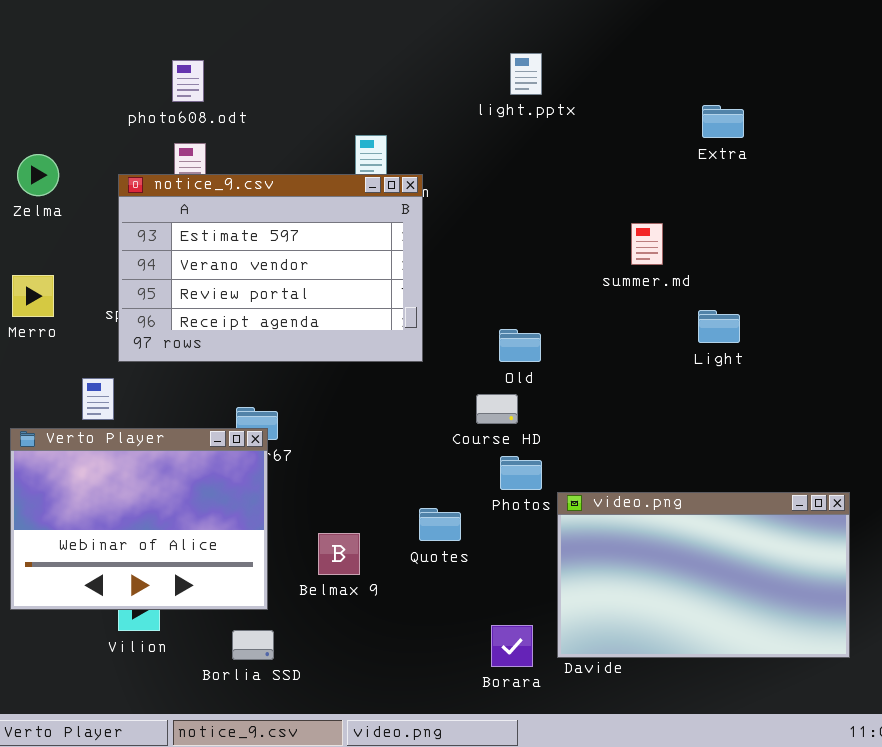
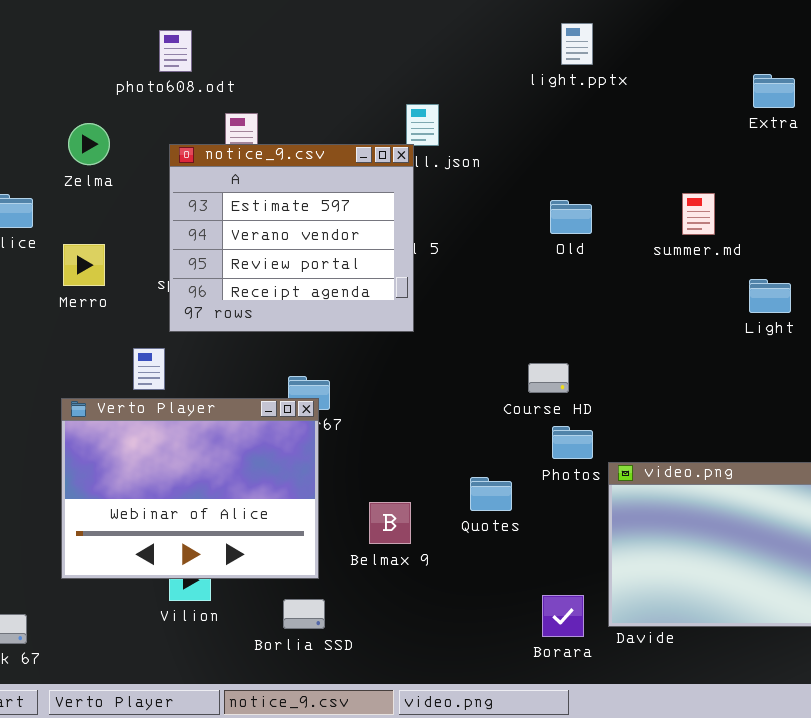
photo608.odt: [172,60,204,102] -> [159,30,192,72], moved
notice_9.csv: [118,174,423,362] -> [169,144,414,332], resized
Old: [499,329,541,362] -> [550,200,592,234], moved

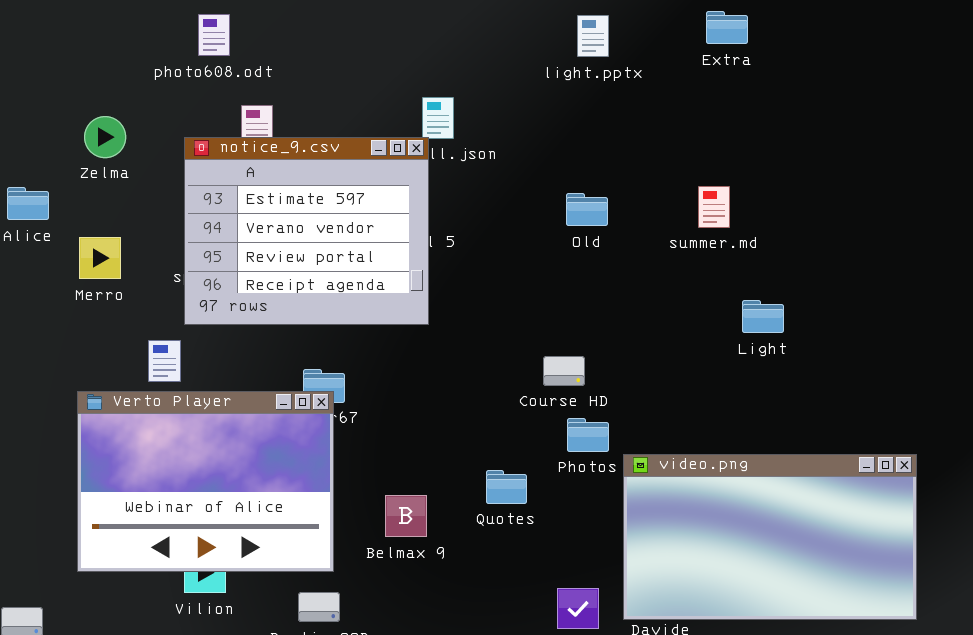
photo608.odt: [159,30,192,72] -> [198,14,230,56], moved
Extra: [753,74,795,108] -> [706,11,748,44], moved
Light: [749,279,791,313] -> [742,300,784,333], moved

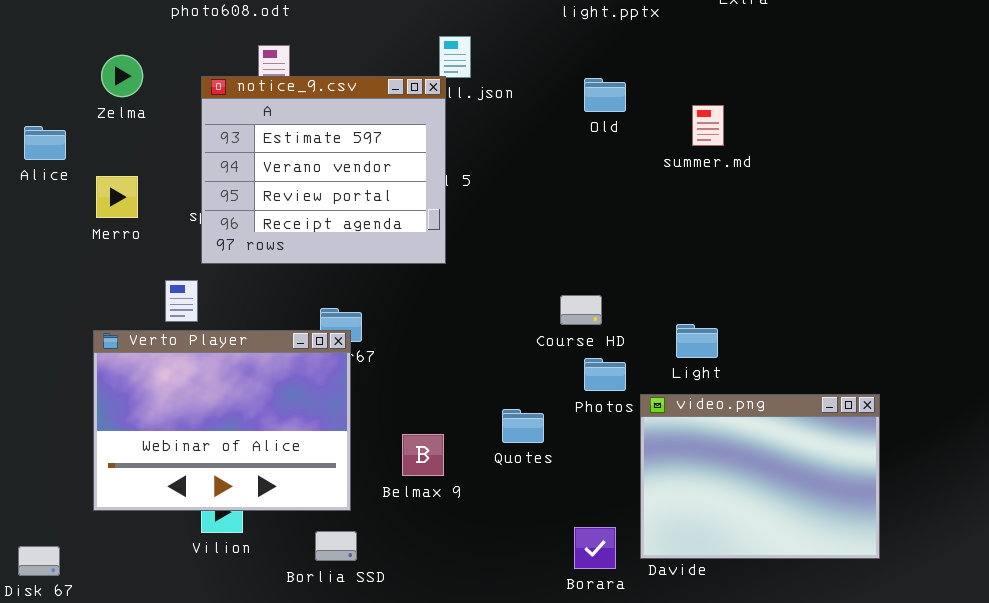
summer.md: [698,186,730,228] -> [692,105,724,146], moved
Old: [566,193,608,226] -> [584,78,626,112], moved
Light: [742,300,784,333] -> [676,324,718,358], moved
video.png: [623,454,917,620] -> [640,394,880,559], resized

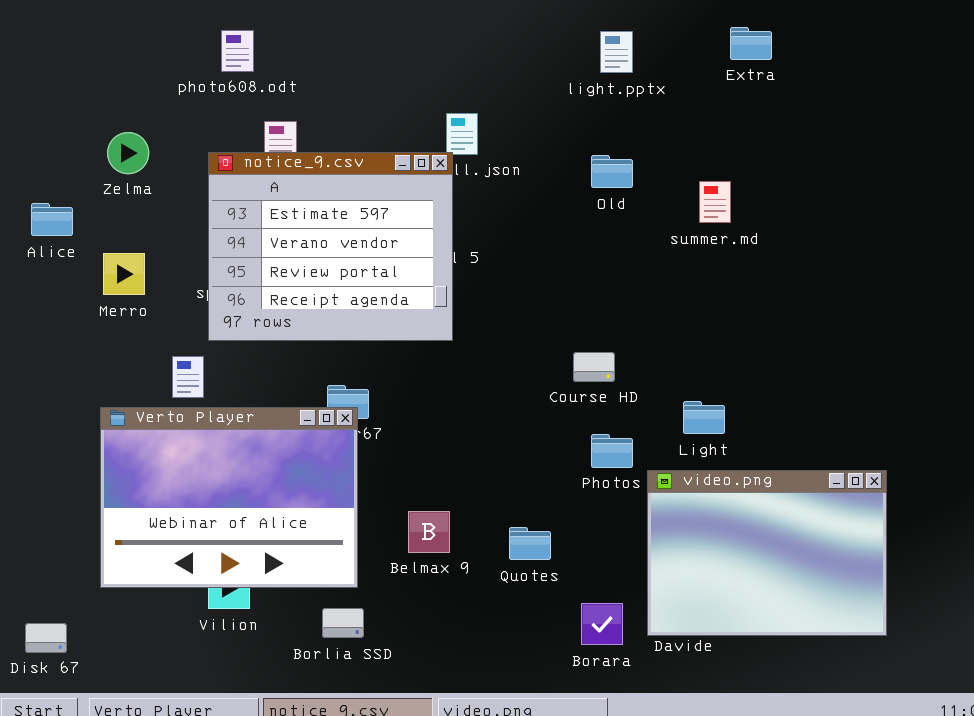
Course HD: [560,295,602,325] -> [573,352,615,382], moved
Quotes: [502,409,544,443] -> [509,527,551,560], moved

